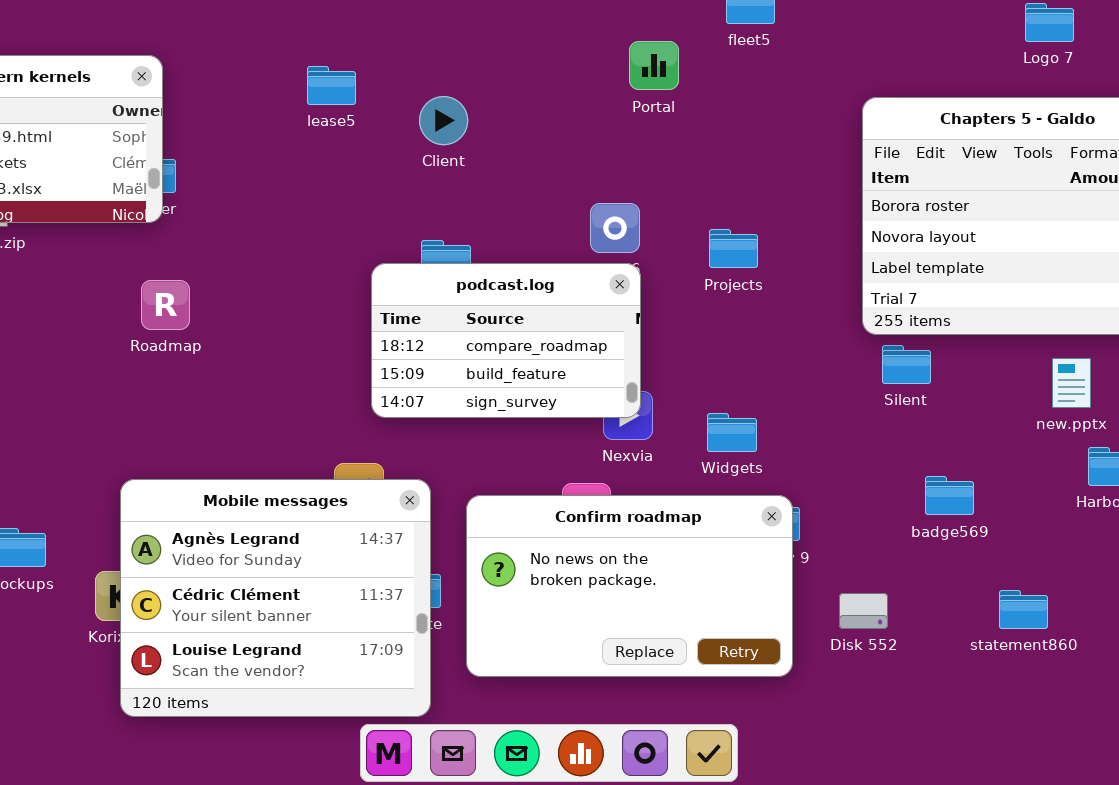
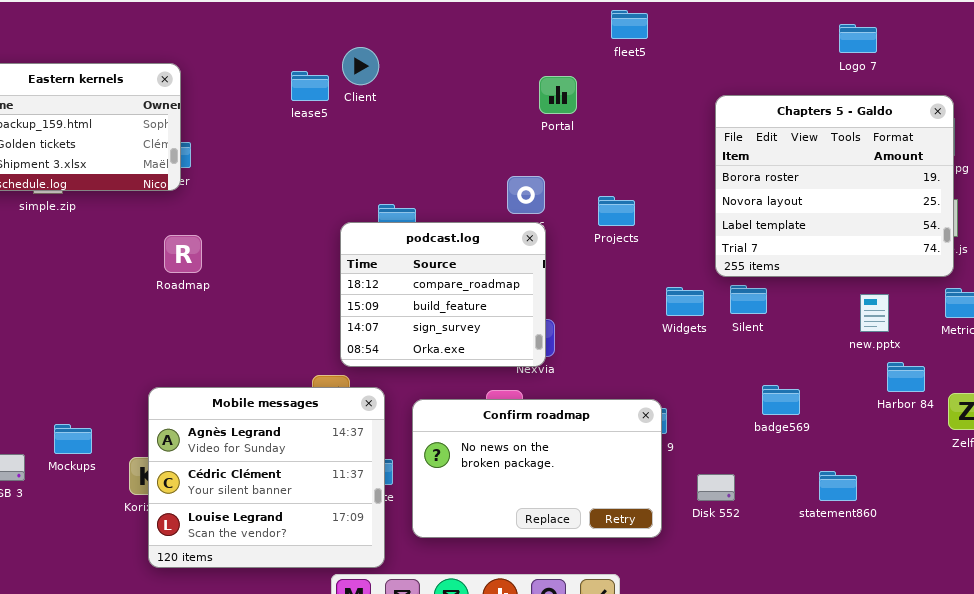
Portal: [629,41,679,90] -> [539,76,577,114], moved
Client: [419,96,468,145] -> [342,47,379,85], moved
podcast.log: [371,263,641,418] -> [340,222,546,367], resized
Widgets: [707,413,757,452] -> [666,287,704,316], moved

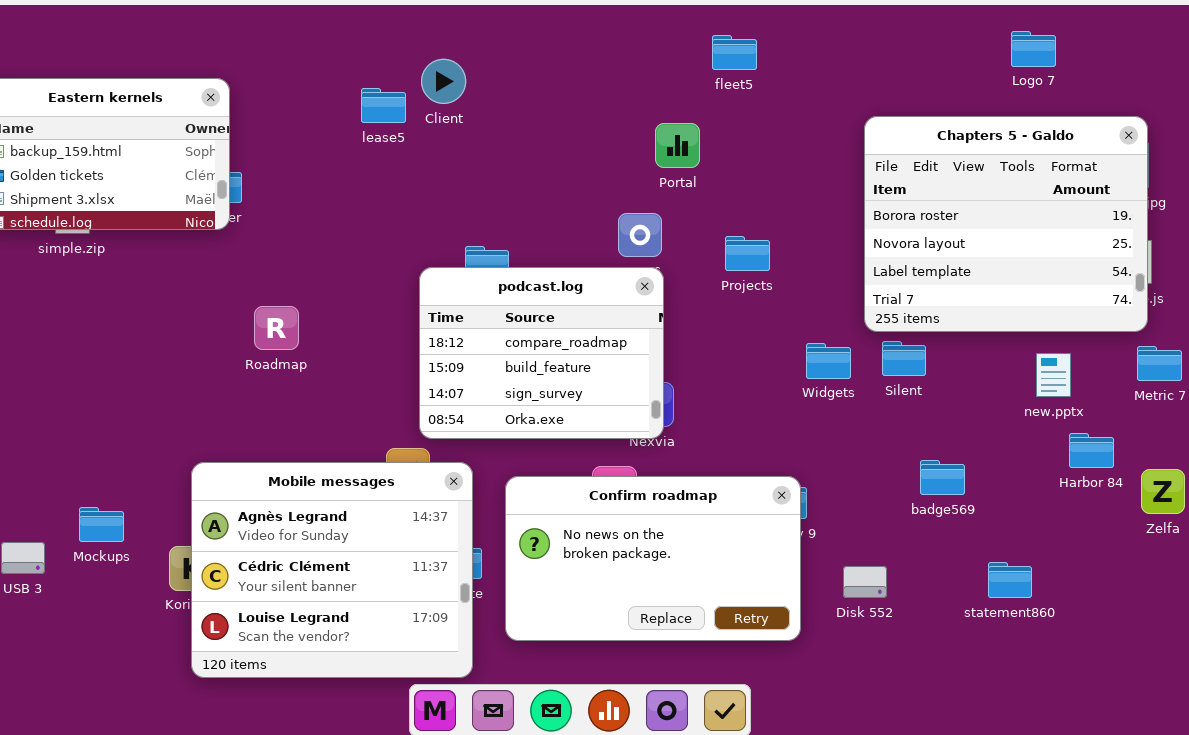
fleet5: [611,10,648,39] -> [712,35,757,70], moved
Portal: [539,76,577,114] -> [655,123,700,168], moved
Roadmap: [164,235,202,273] -> [254,306,299,350], moved

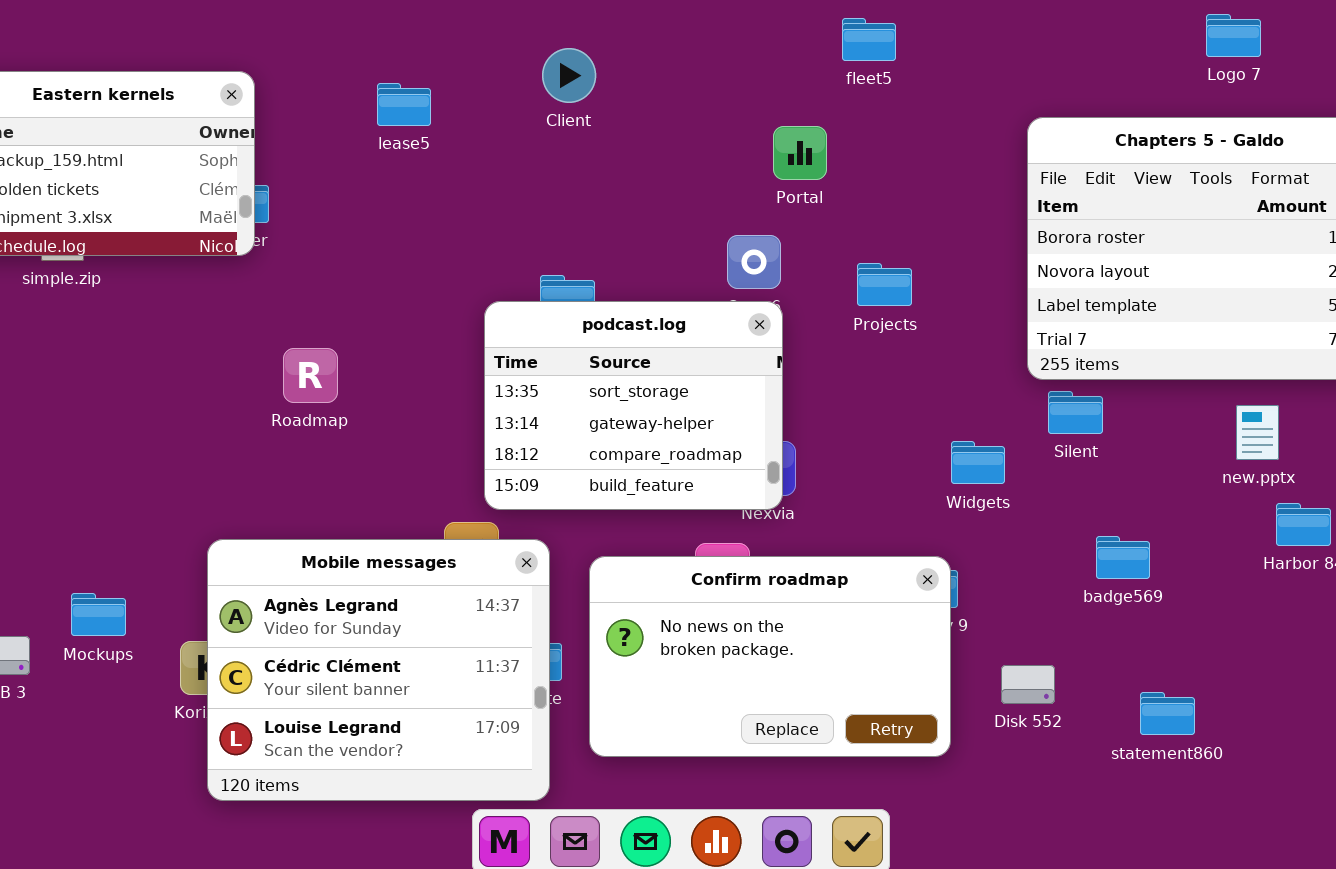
Client: [421,59,466,104] -> [542,48,596,103], moved
lease5: [361,88,406,123] -> [377,83,431,126], moved
podcast.log: [419,267,664,439] -> [484,301,783,510], scrolled up 2 rows
Widgets: [806,343,851,379] -> [951,441,1005,484], moved
statement860: [988,562,1032,598] -> [1140,692,1195,735], moved

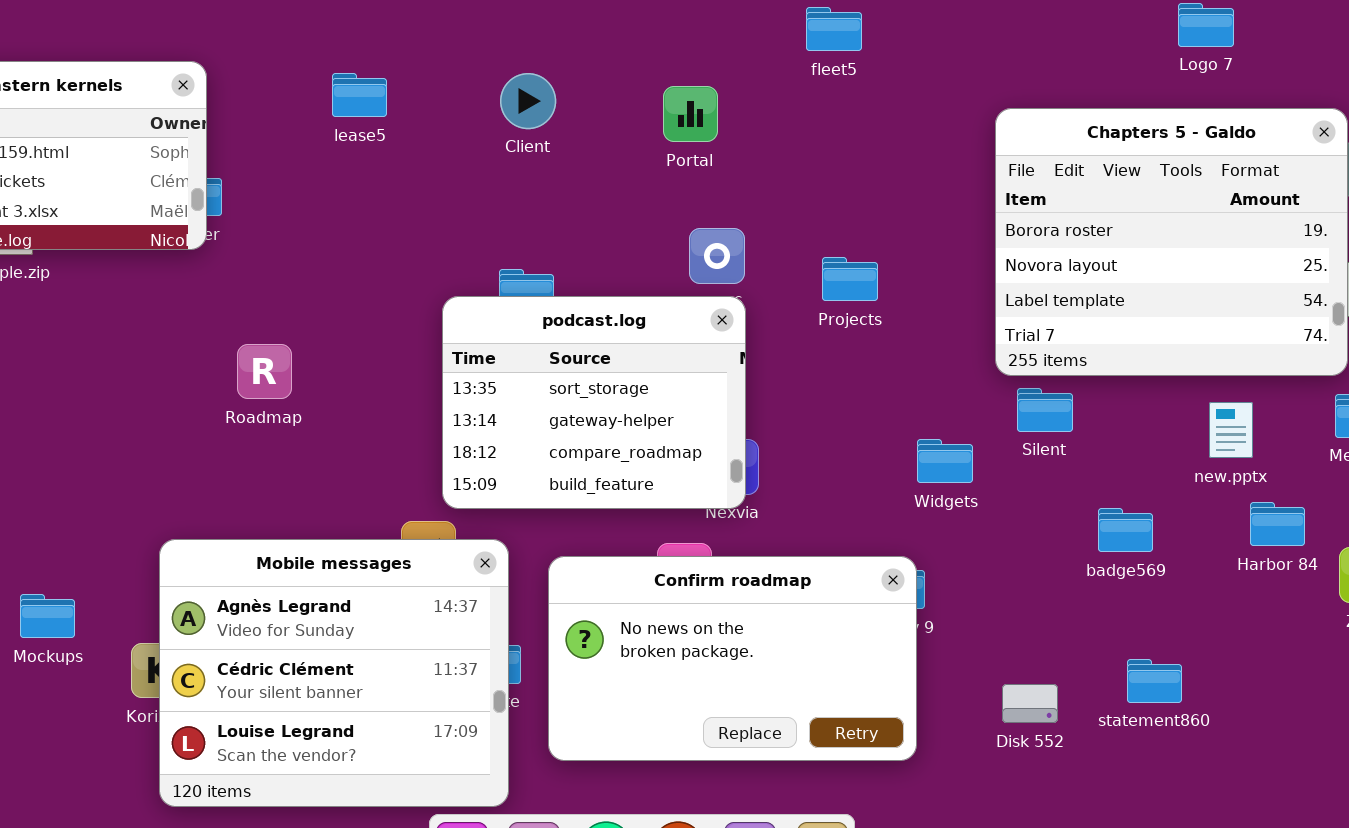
Client: [542,48,596,103] -> [500,73,556,129], moved
Portal: [773,126,827,180] -> [663,86,718,142], moved
badge569: [1096,536,1150,579] -> [1098,508,1153,552], moved
Disk 552: [1001,665,1055,704] -> [1002,684,1058,723], moved
statement860: [1140,692,1195,735] -> [1127,659,1182,703], moved

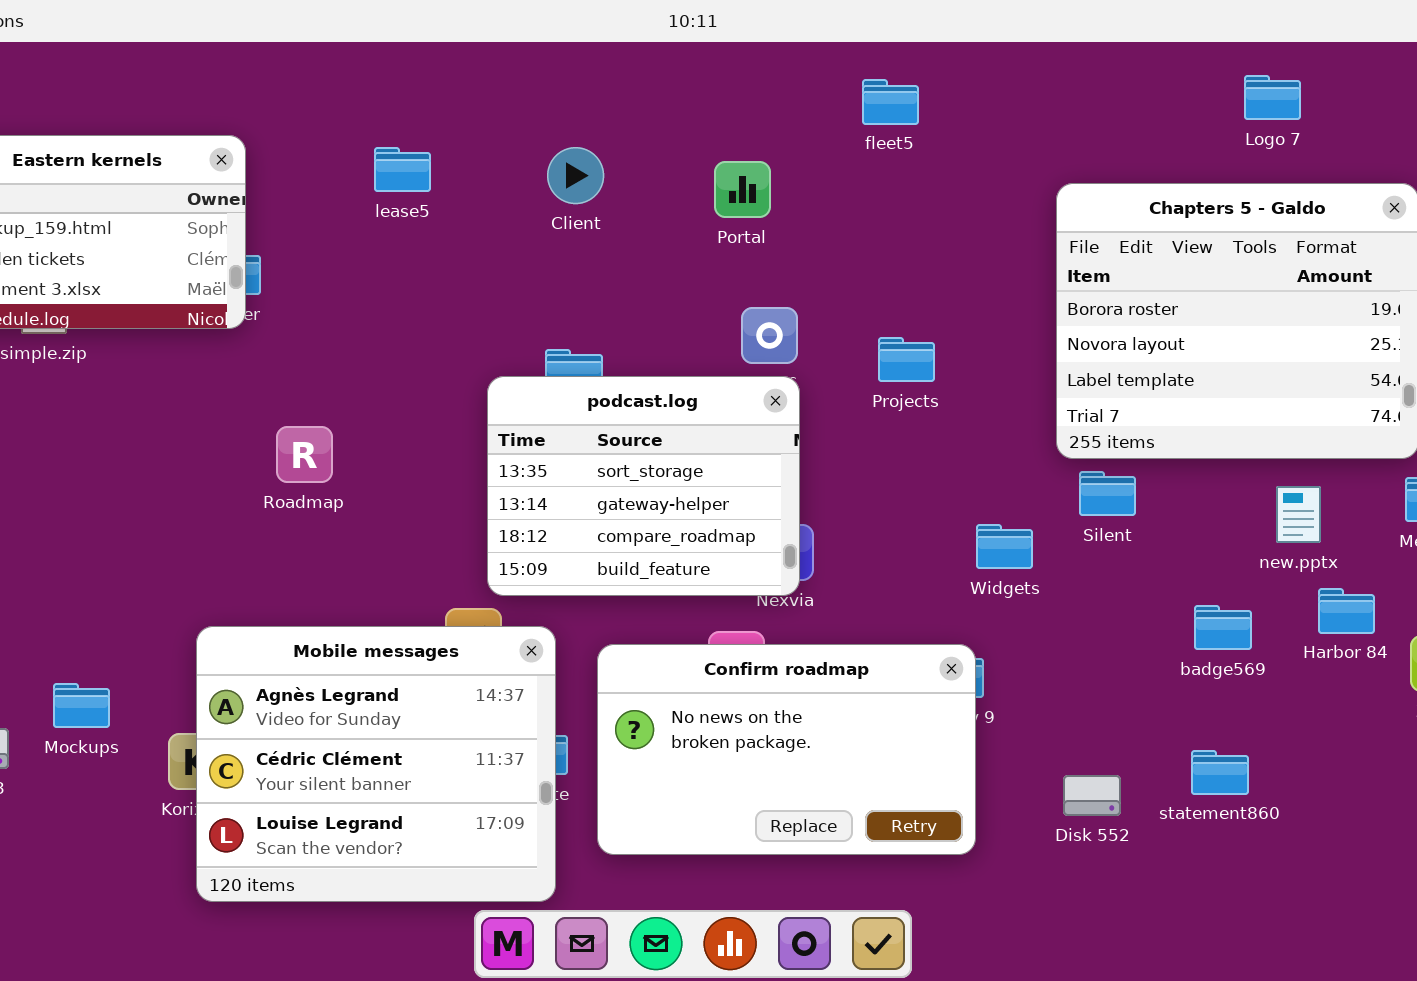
badge569: [1098,508,1153,552] -> [1194,605,1252,650], moved

